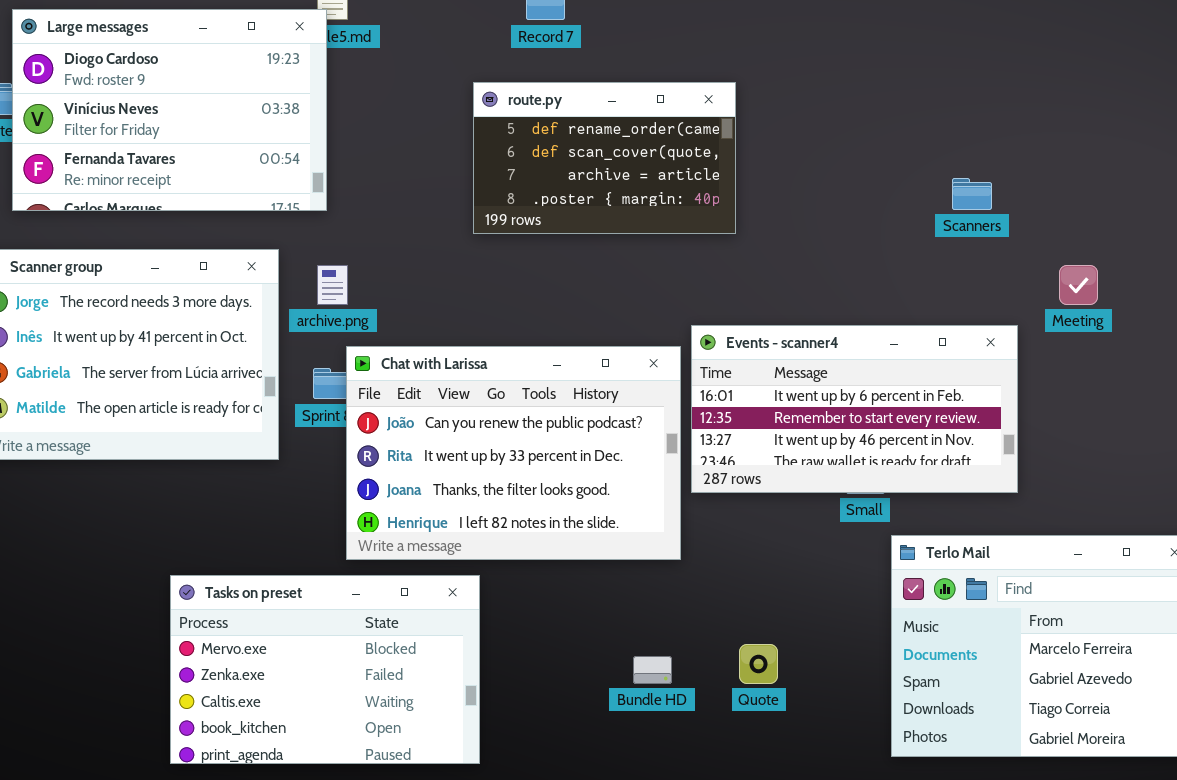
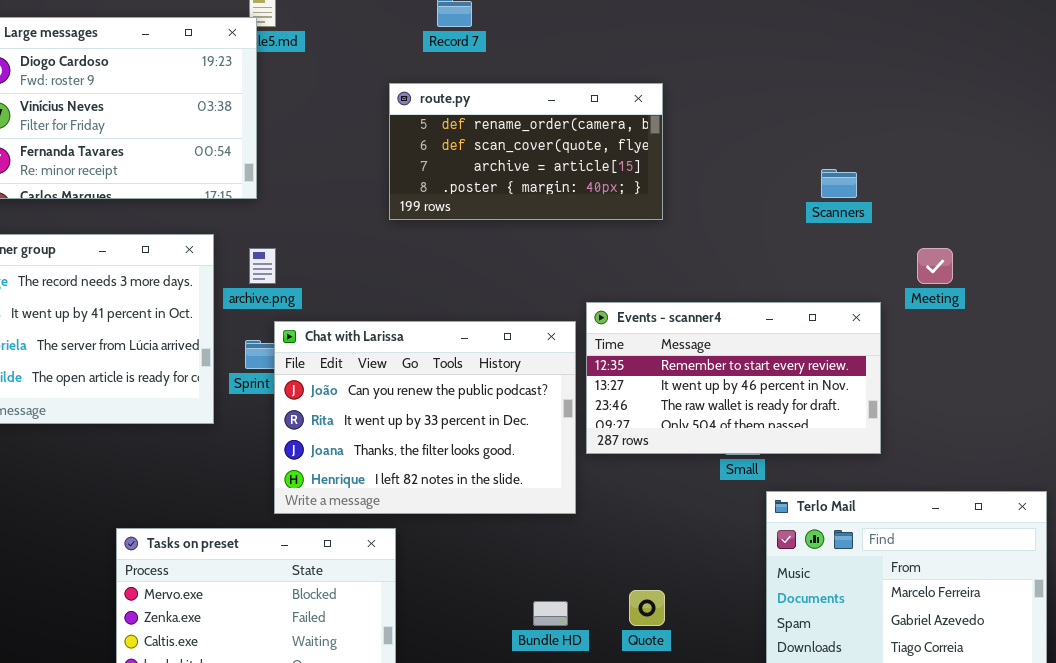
route.py: [473,82,736,234] -> [389,83,663,220], resized
Events - scanner4: [691,325,1018,493] -> [586,302,881,454], scrolled down 1 row

